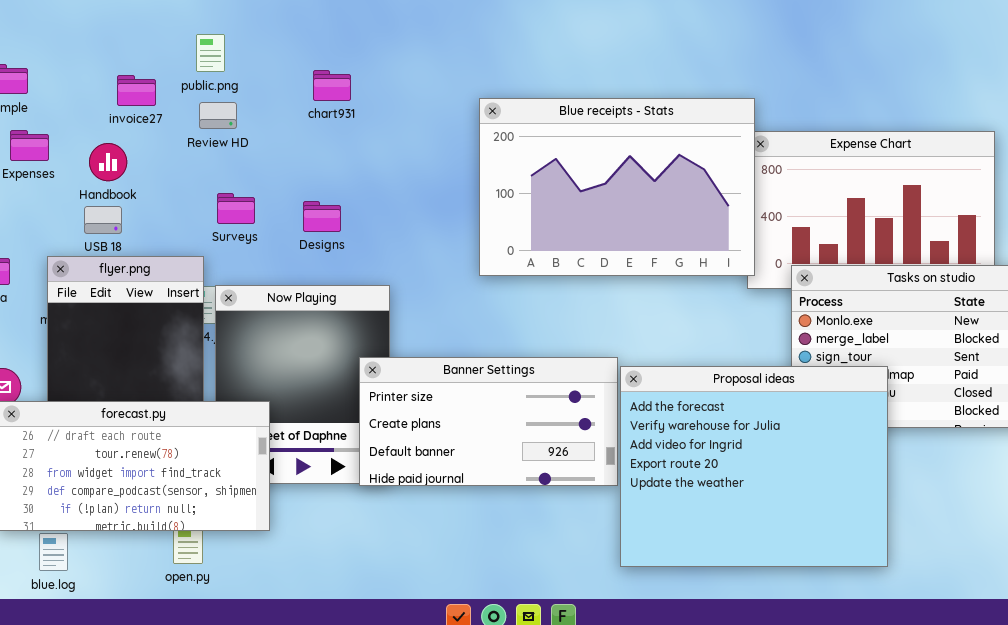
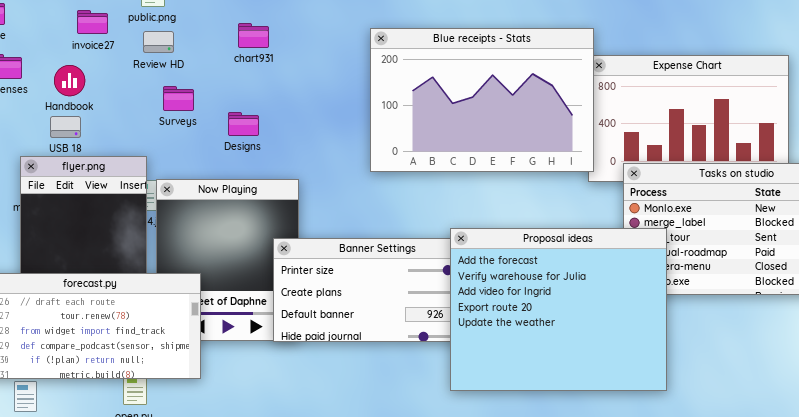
chart931: [313,70,351,101] -> [238,23,269,48], moved
Surveys: [217,193,255,224] -> [163,86,194,111], moved
Proposal ideas: [620,366,888,567] -> [450,228,667,391], moved

